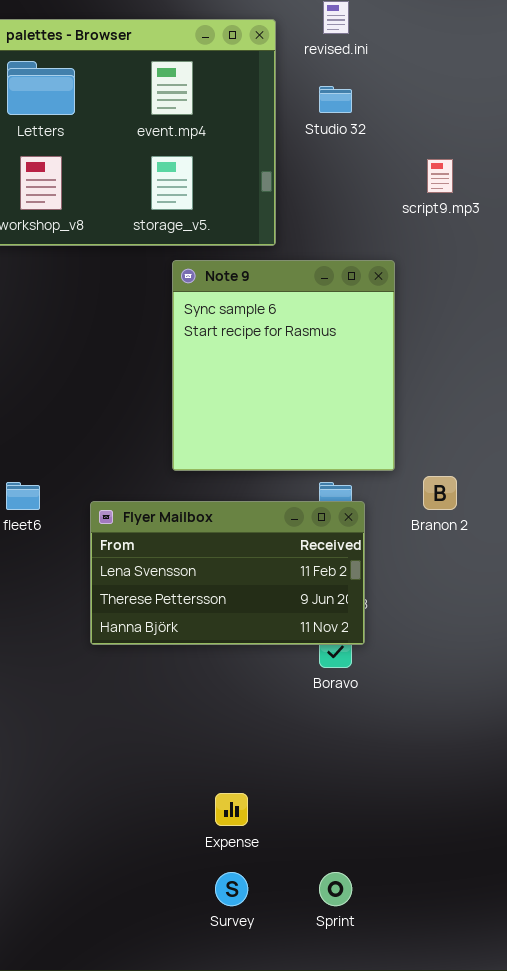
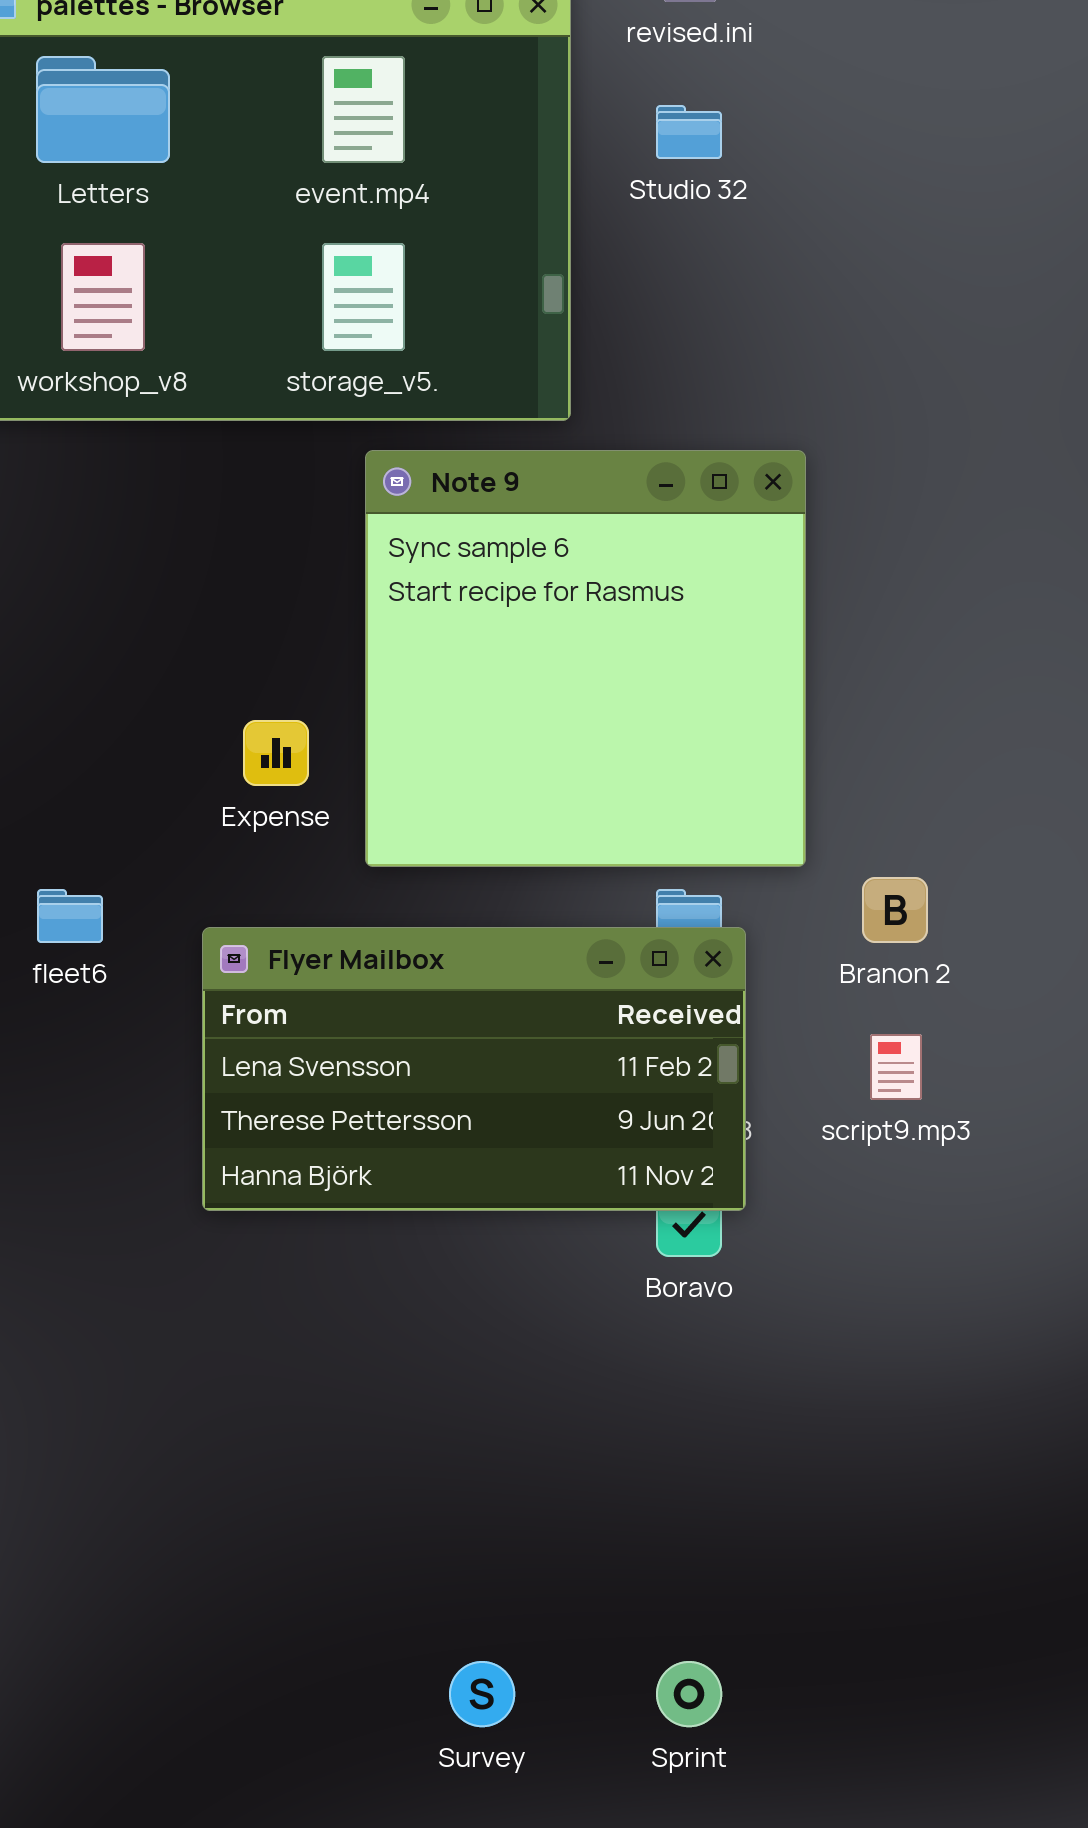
script9.mp3: [427,159,453,193] -> [870,1034,922,1100], moved
Expense: [215,793,248,826] -> [243,720,309,786], moved

